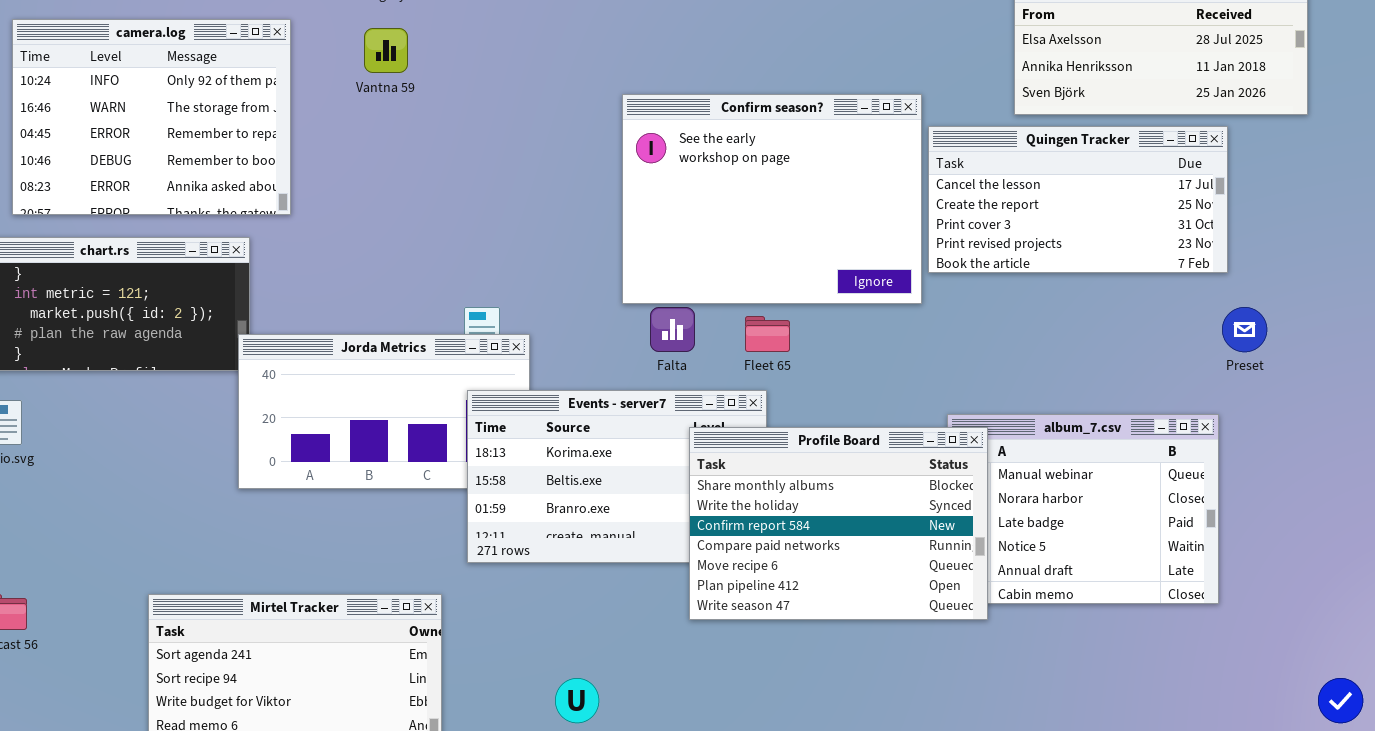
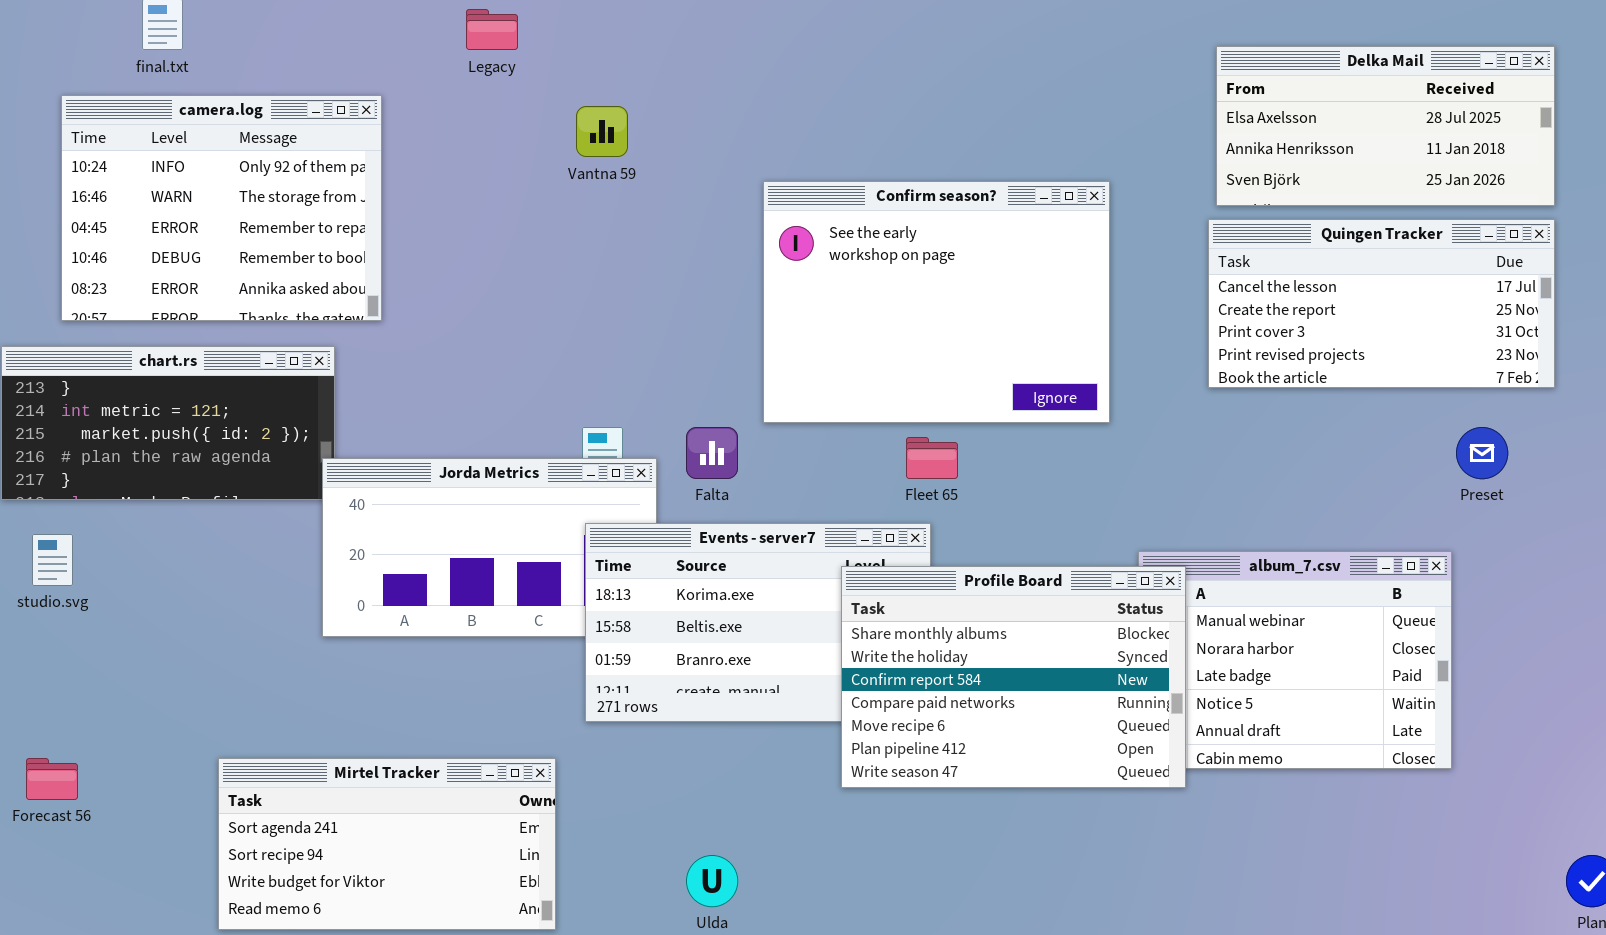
Vantna 59: [364,28,408,73] -> [576,106,628,157], moved
Quingen Tracker: [928,126,1228,273] -> [1208,219,1555,388], moved
Falta: [650,307,695,352] -> [686,427,738,479], moved

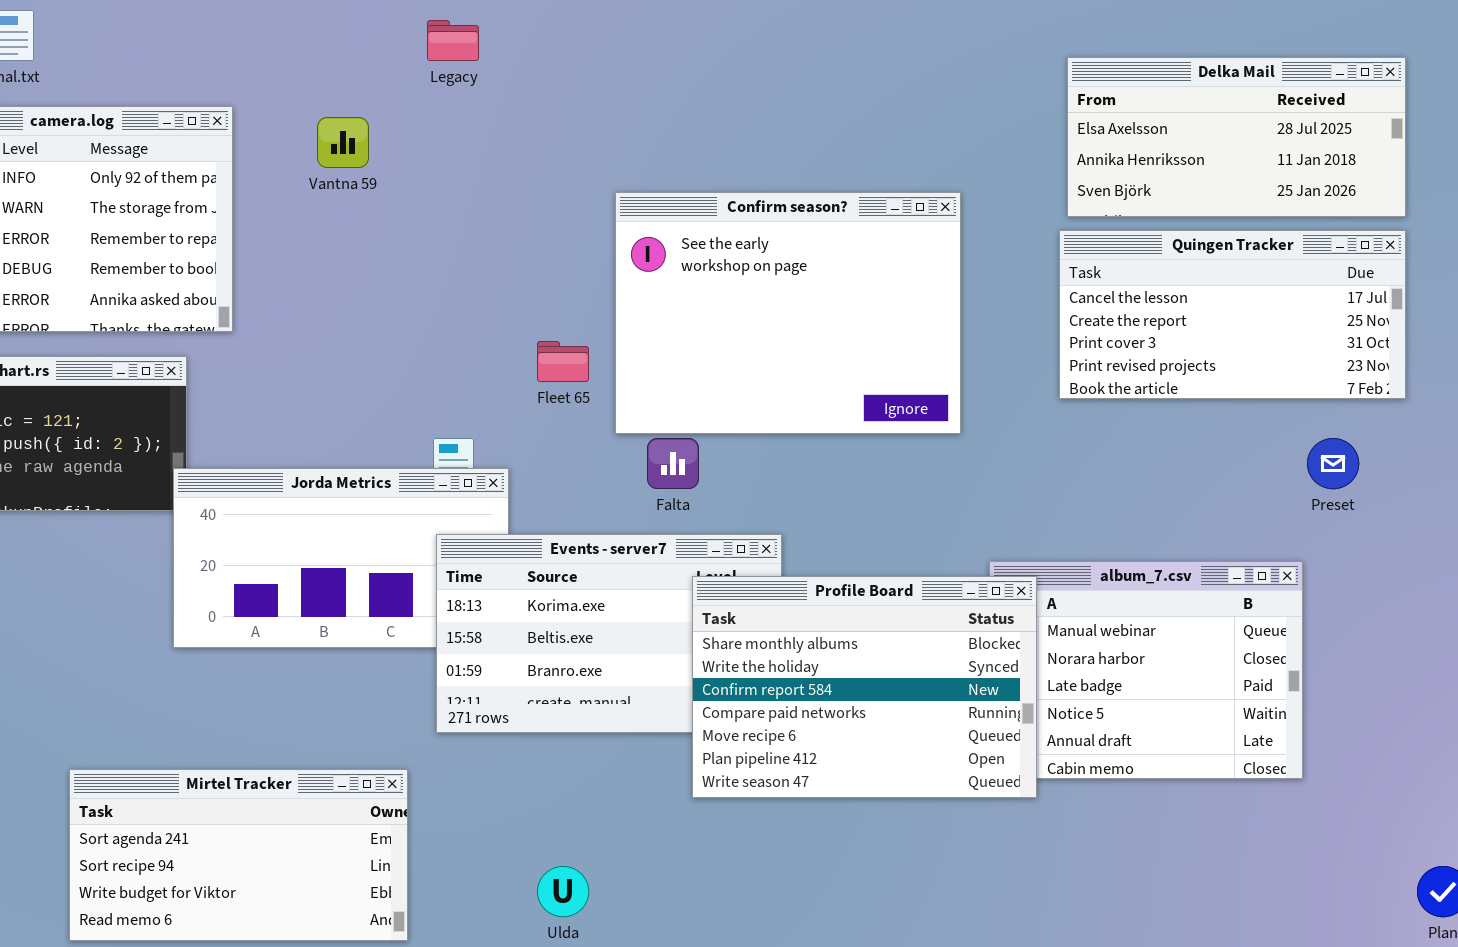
Legacy: [466,9,518,50] -> [427,20,479,61], moved
Vantna 59: [576,106,628,157] -> [317,117,369,168], moved
Falta: [686,427,738,479] -> [647,438,699,489], moved
Fleet 65: [906,437,958,479] -> [537,341,589,382], moved

